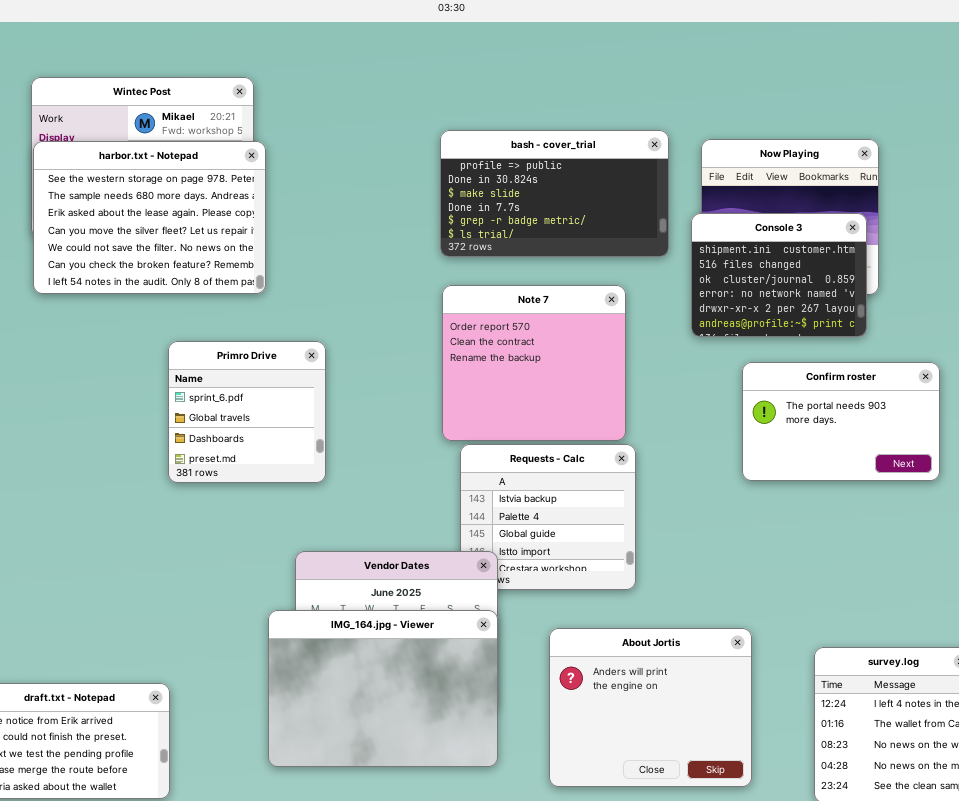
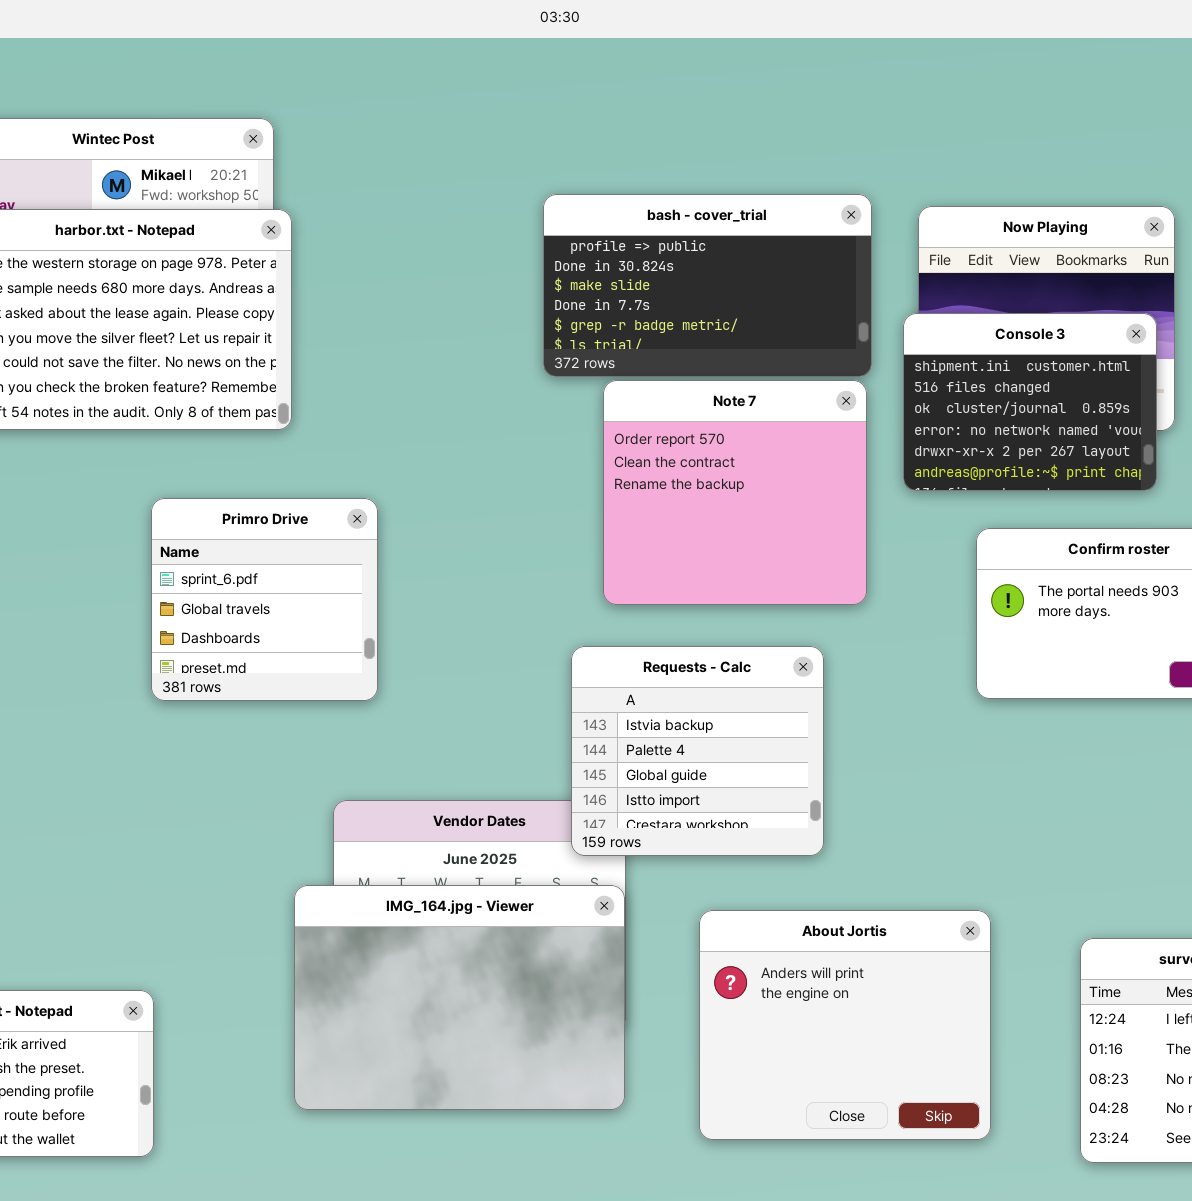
Note 7: [442,285,626,441] -> [603,380,867,605], moved
Requests - Calc: [460,444,636,590] -> [571,646,824,856], raised

